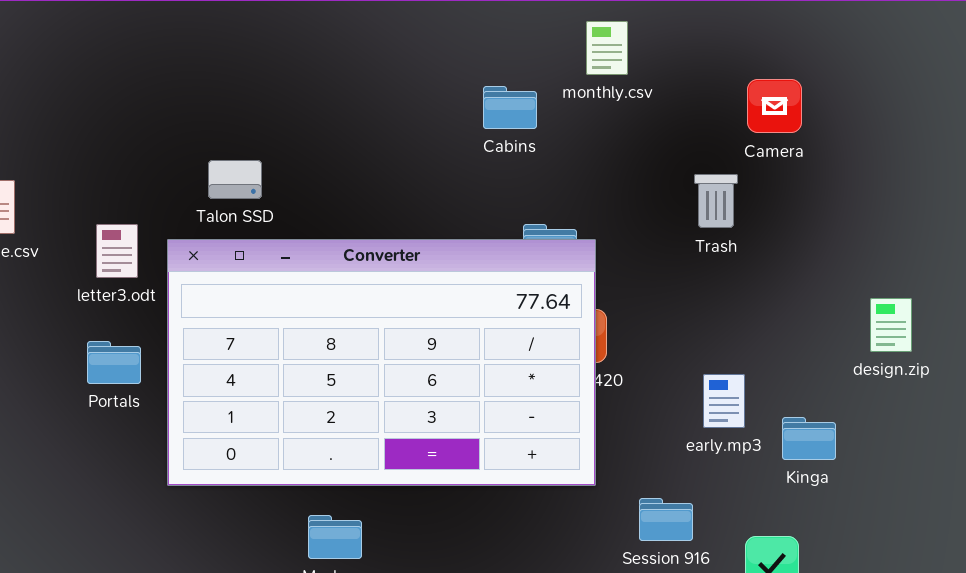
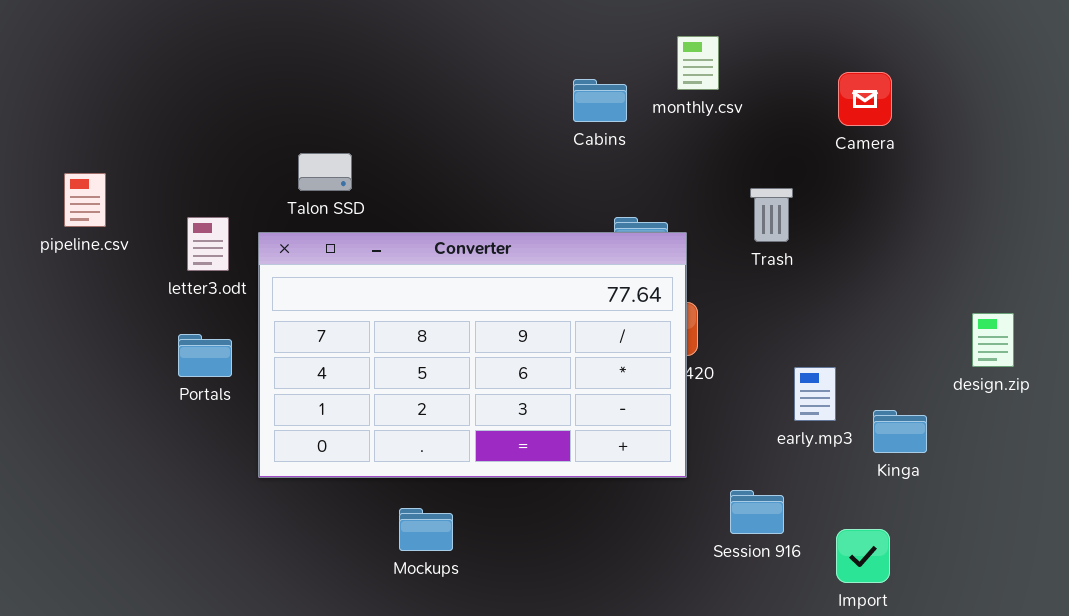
monthly.csv: [586,21,628,75] -> [677,36,719,90], moved
Trash: [694,174,738,228] -> [750,188,793,242], moved
design.zip: [870,298,912,352] -> [972,313,1014,367], moved

